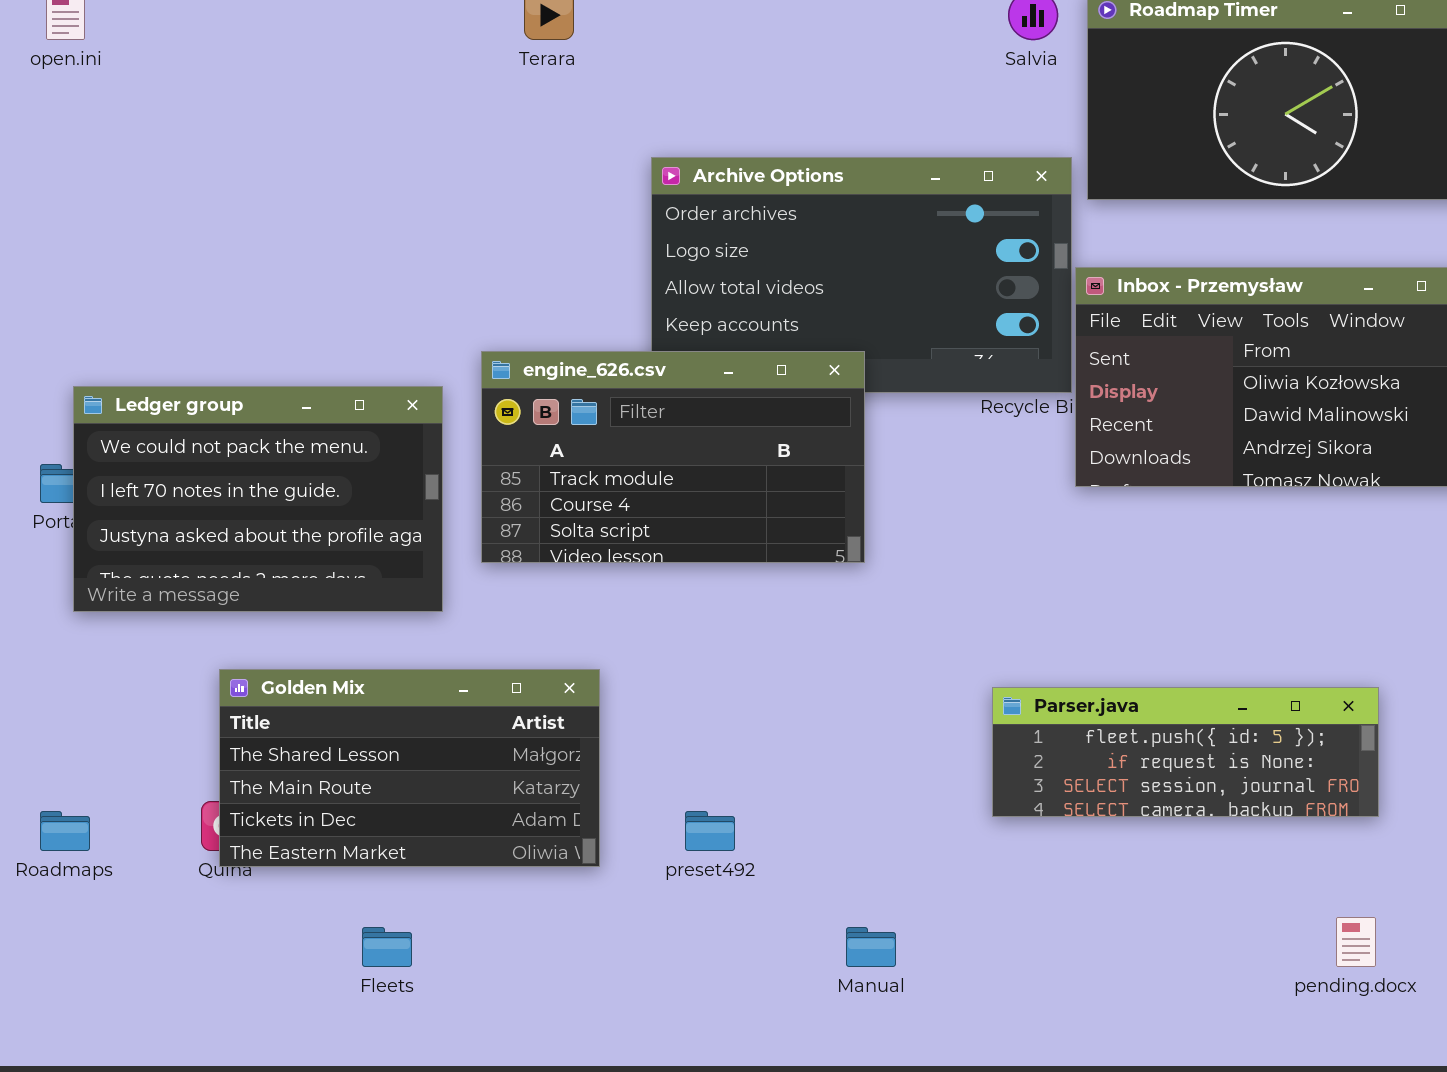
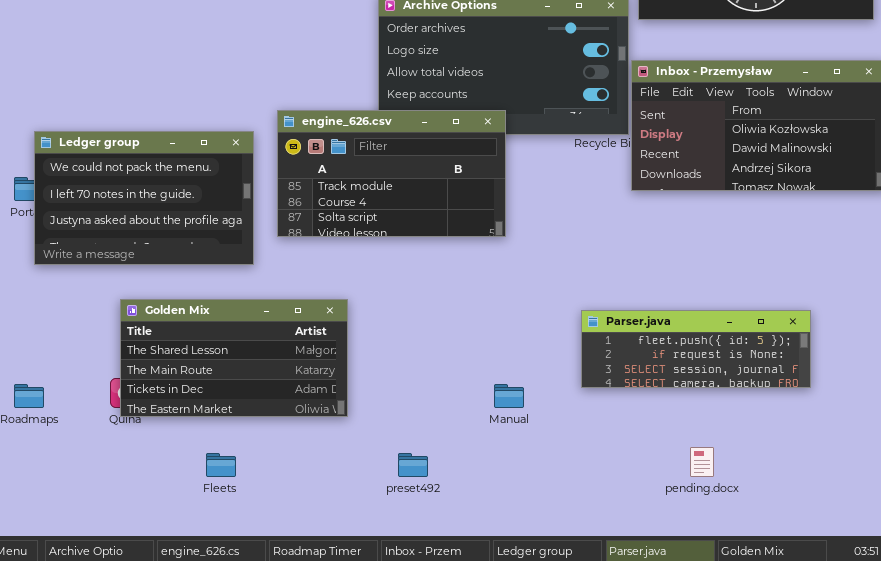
preset492: [685,811,735,851] -> [398,453,428,477], moved
pending.docx: [1336,917,1376,967] -> [690,447,714,477], moved
Manual: [846,927,896,967] -> [494,384,524,408], moved

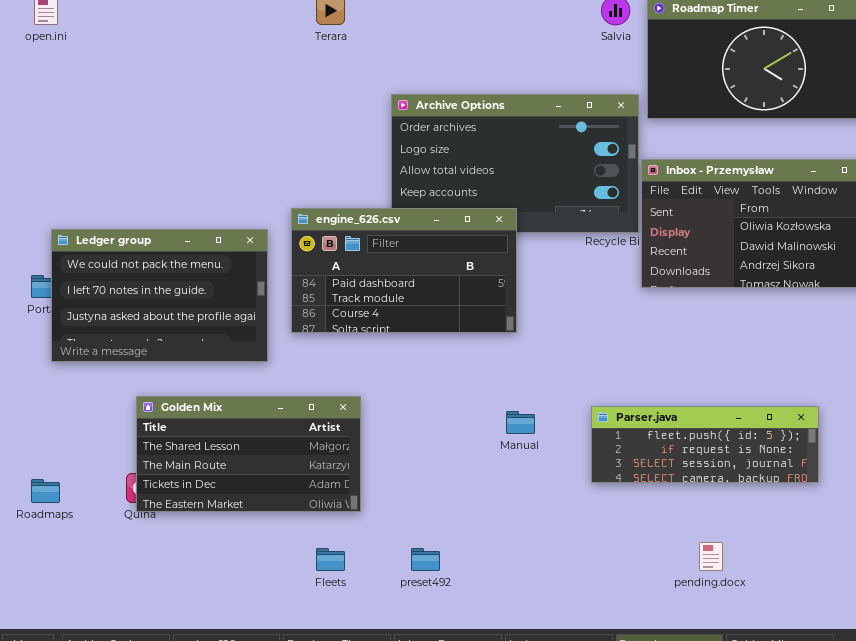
engine_626.csv: [277,110,506,237] -> [291,208,517,333], scrolled up 1 row
Manual: [494,384,524,408] -> [506,411,535,434], moved
Fleets: [206,453,236,477] -> [316,548,345,571], moved

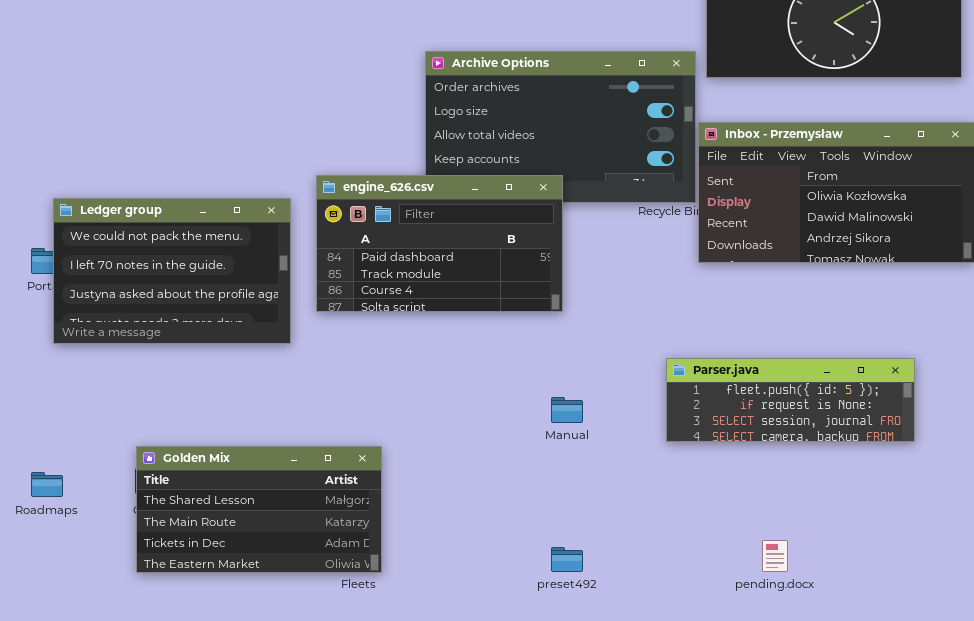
Golden Mix: [136,396,361,512] -> [136,446,382,573], moved
Parser.java: [591,406,819,483] -> [666,358,915,442], moved
preset492: [411,548,440,571] -> [551,547,583,572], moved

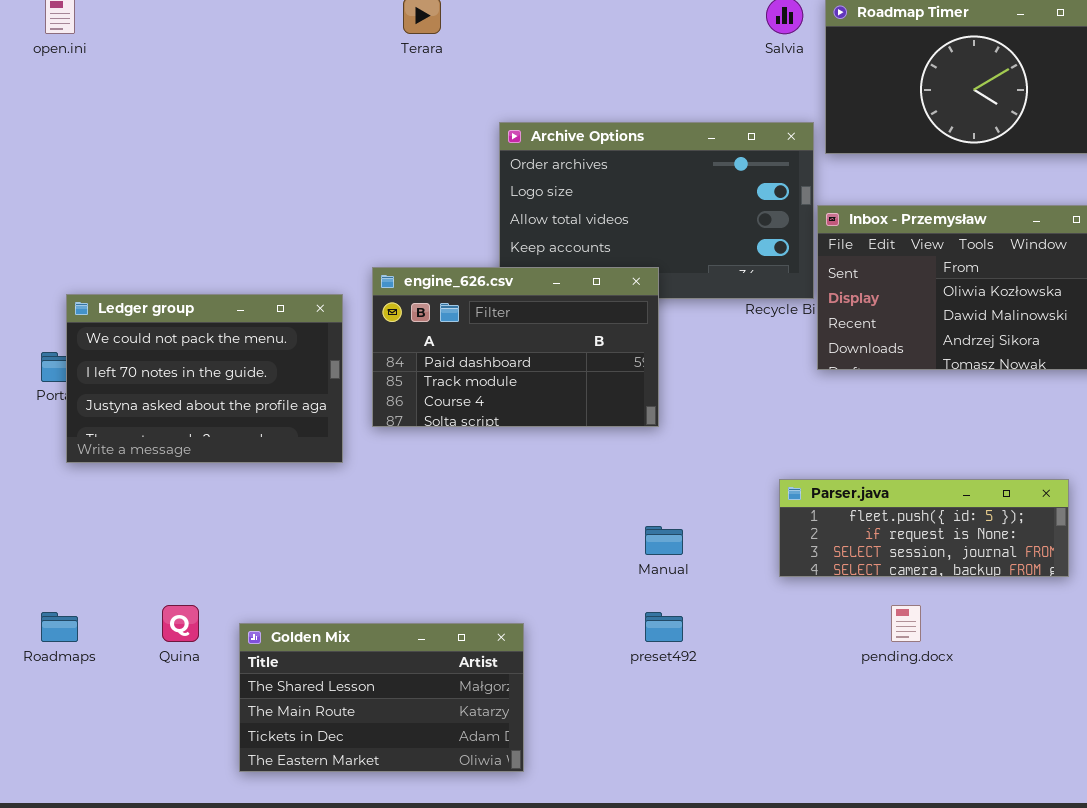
Golden Mix: [136,446,382,573] -> [239,623,524,772], moved
pending.docx: [762,540,788,572] -> [891,605,921,642], moved
preset492: [551,547,583,572] -> [645,612,683,642], moved

